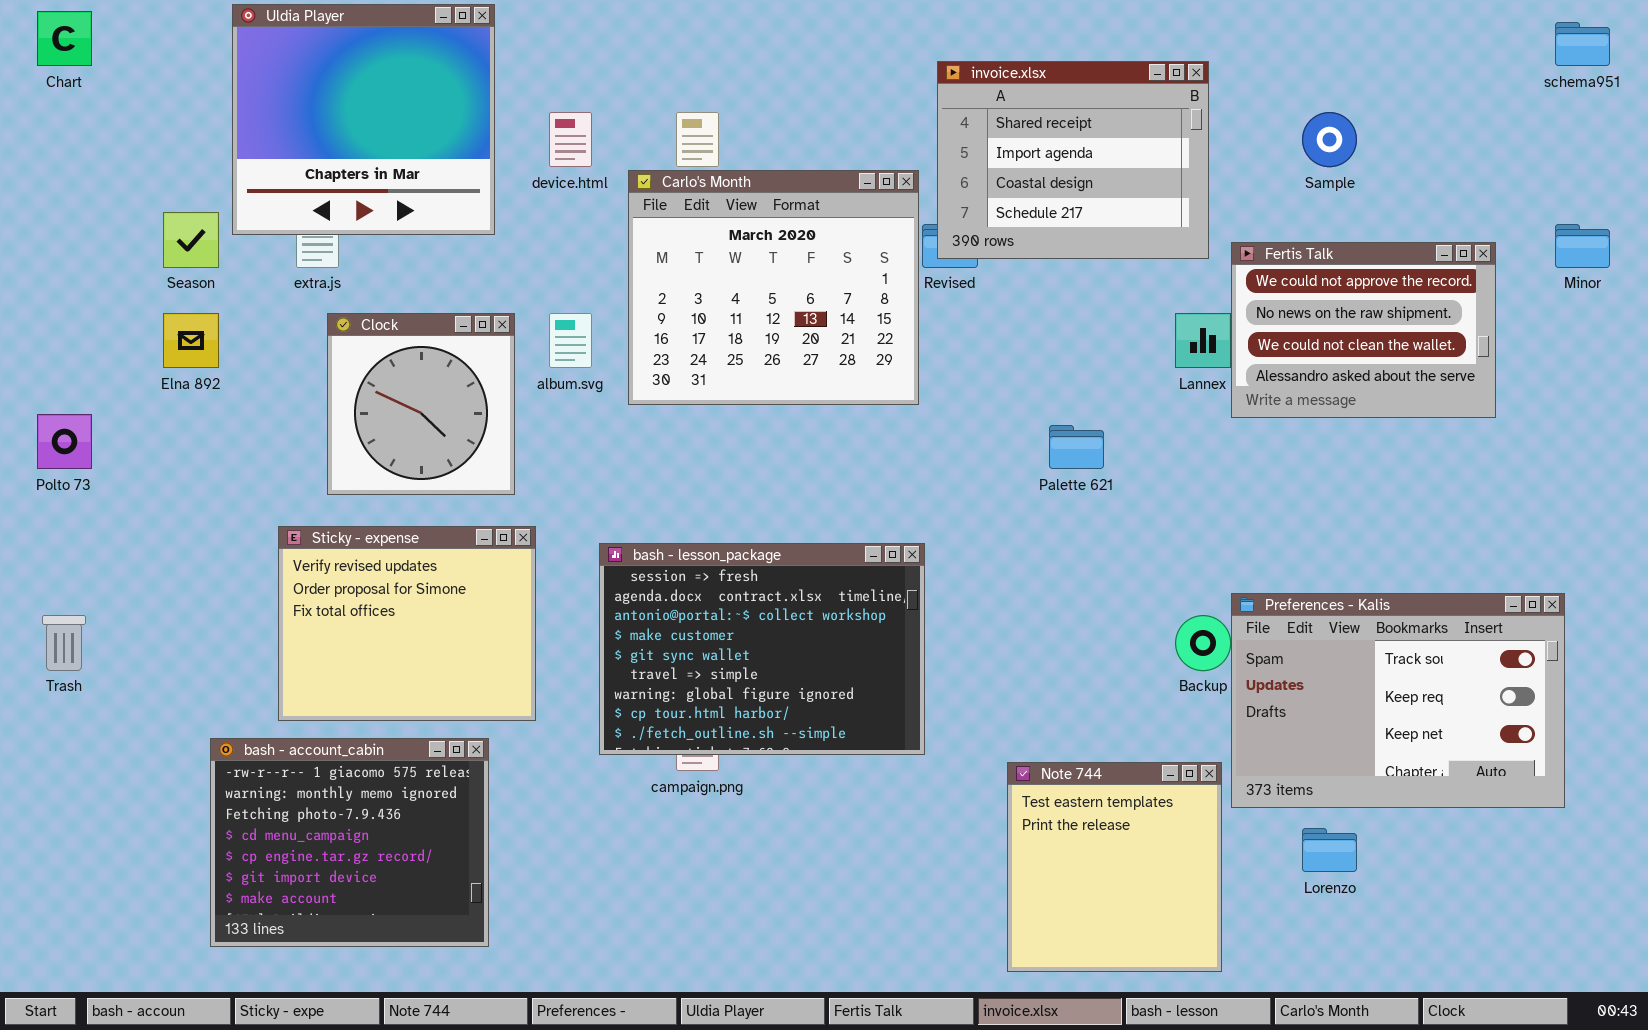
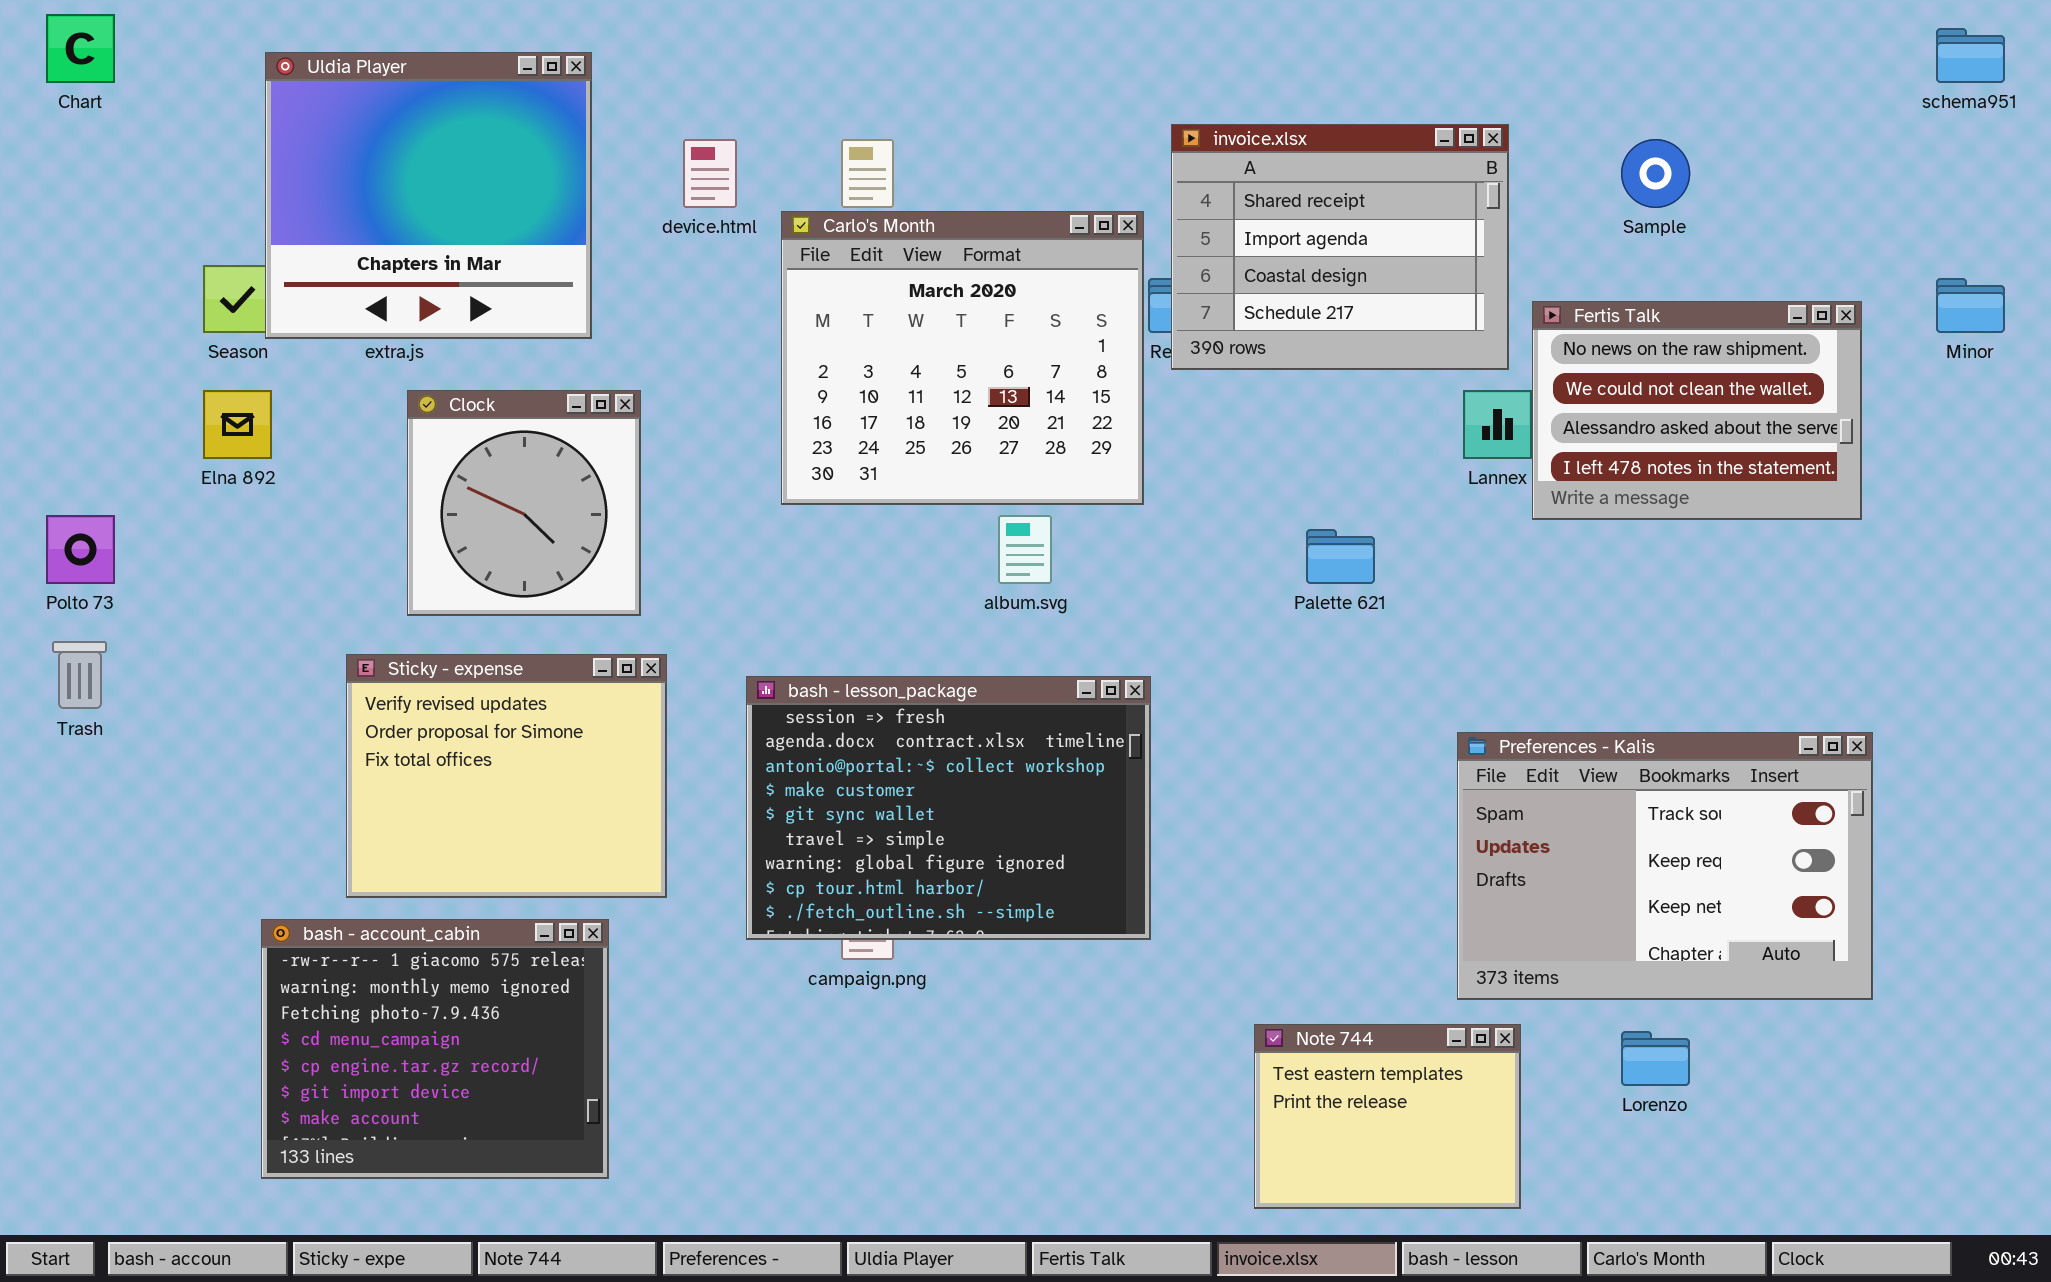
Uldia Player: [232,4,495,235] -> [265,52,592,339], moved
invoice.xlsx: [937,61,1209,259] -> [1171,124,1509,370], moved
Fertis Talk: [1231,242,1496,418] -> [1532,301,1862,520], scrolled down 1 row
album.svg: [549,313,592,368] -> [998,515,1052,584], moved
Preferences - Kalis: [1231,593,1565,808] -> [1457,732,1873,1000], moved
Trash: [42,615,86,671] -> [52,641,107,709], moved
Note 744: [1007,762,1222,972] -> [1254,1024,1521,1209], resized

